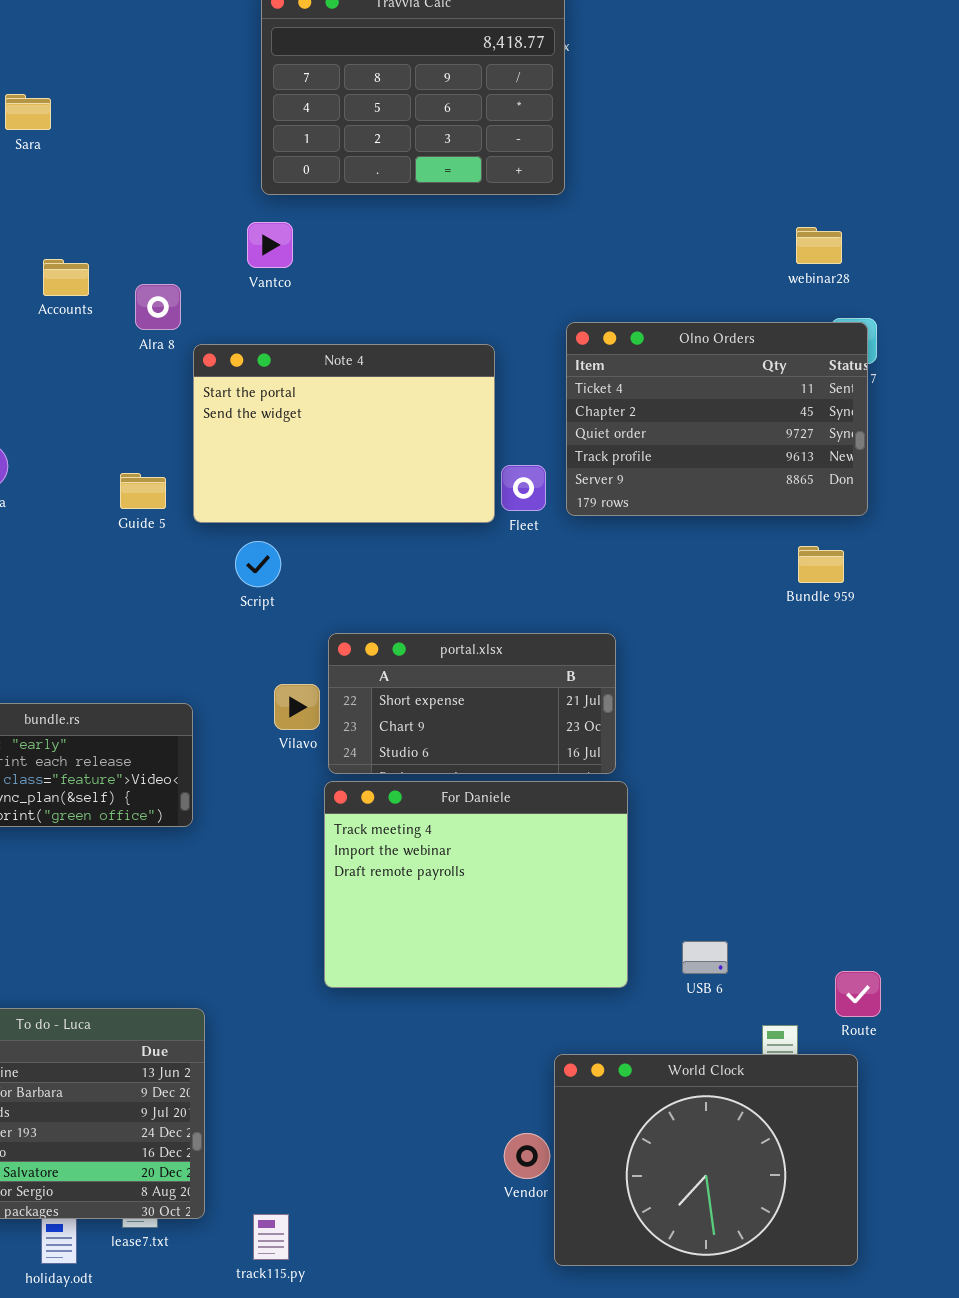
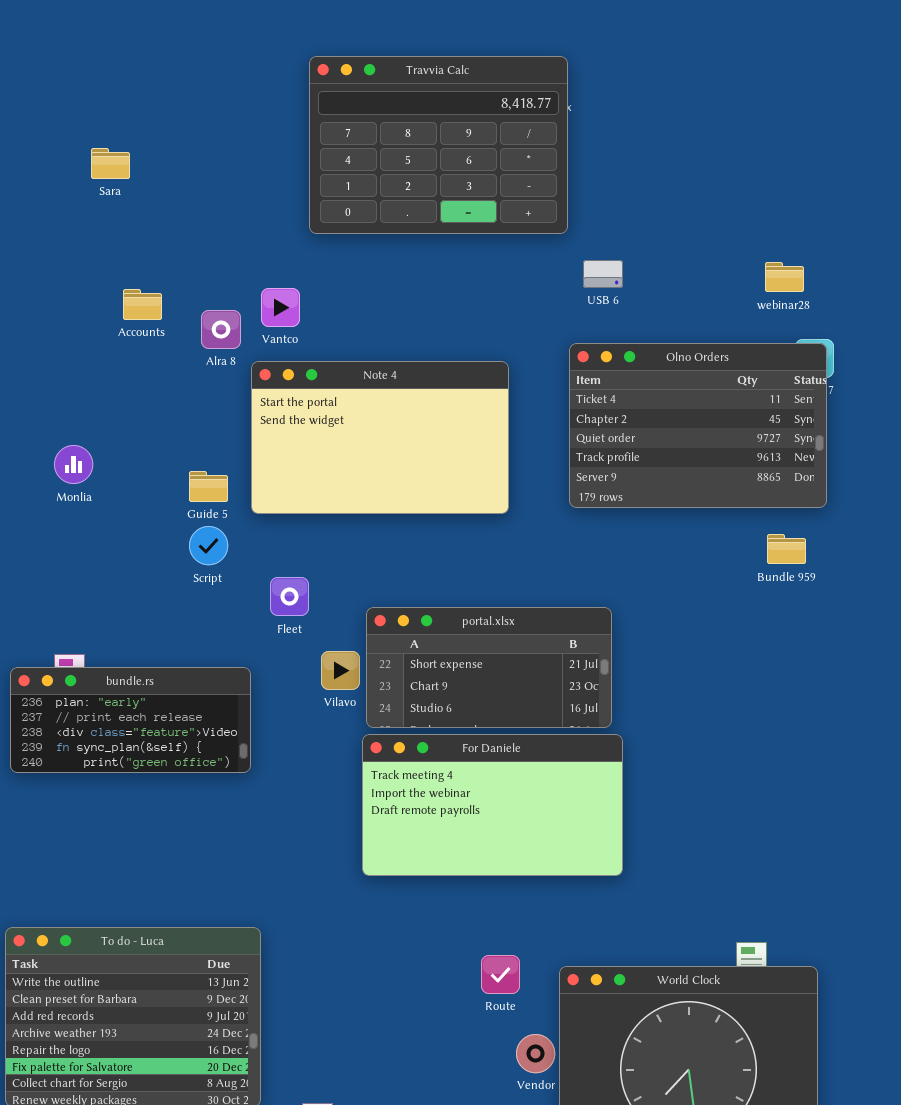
Vantco: [247,222,293,268] -> [261,288,300,327], moved
Fleet: [501,465,546,511] -> [270,577,309,616], moved
Script: [235,541,281,587] -> [189,526,228,565], moved
For Daniele: [324,781,628,988] -> [362,734,623,876], resized
USB 6: [682,941,728,974] -> [583,260,623,288], moved
Route: [835,971,881,1017] -> [481,955,520,994], moved

